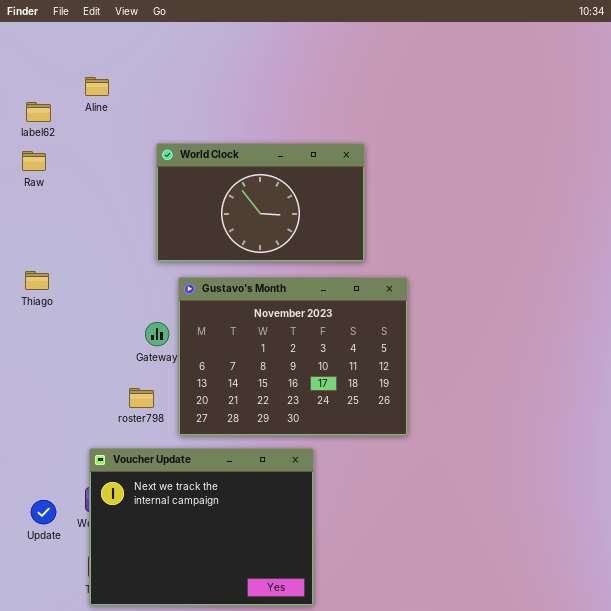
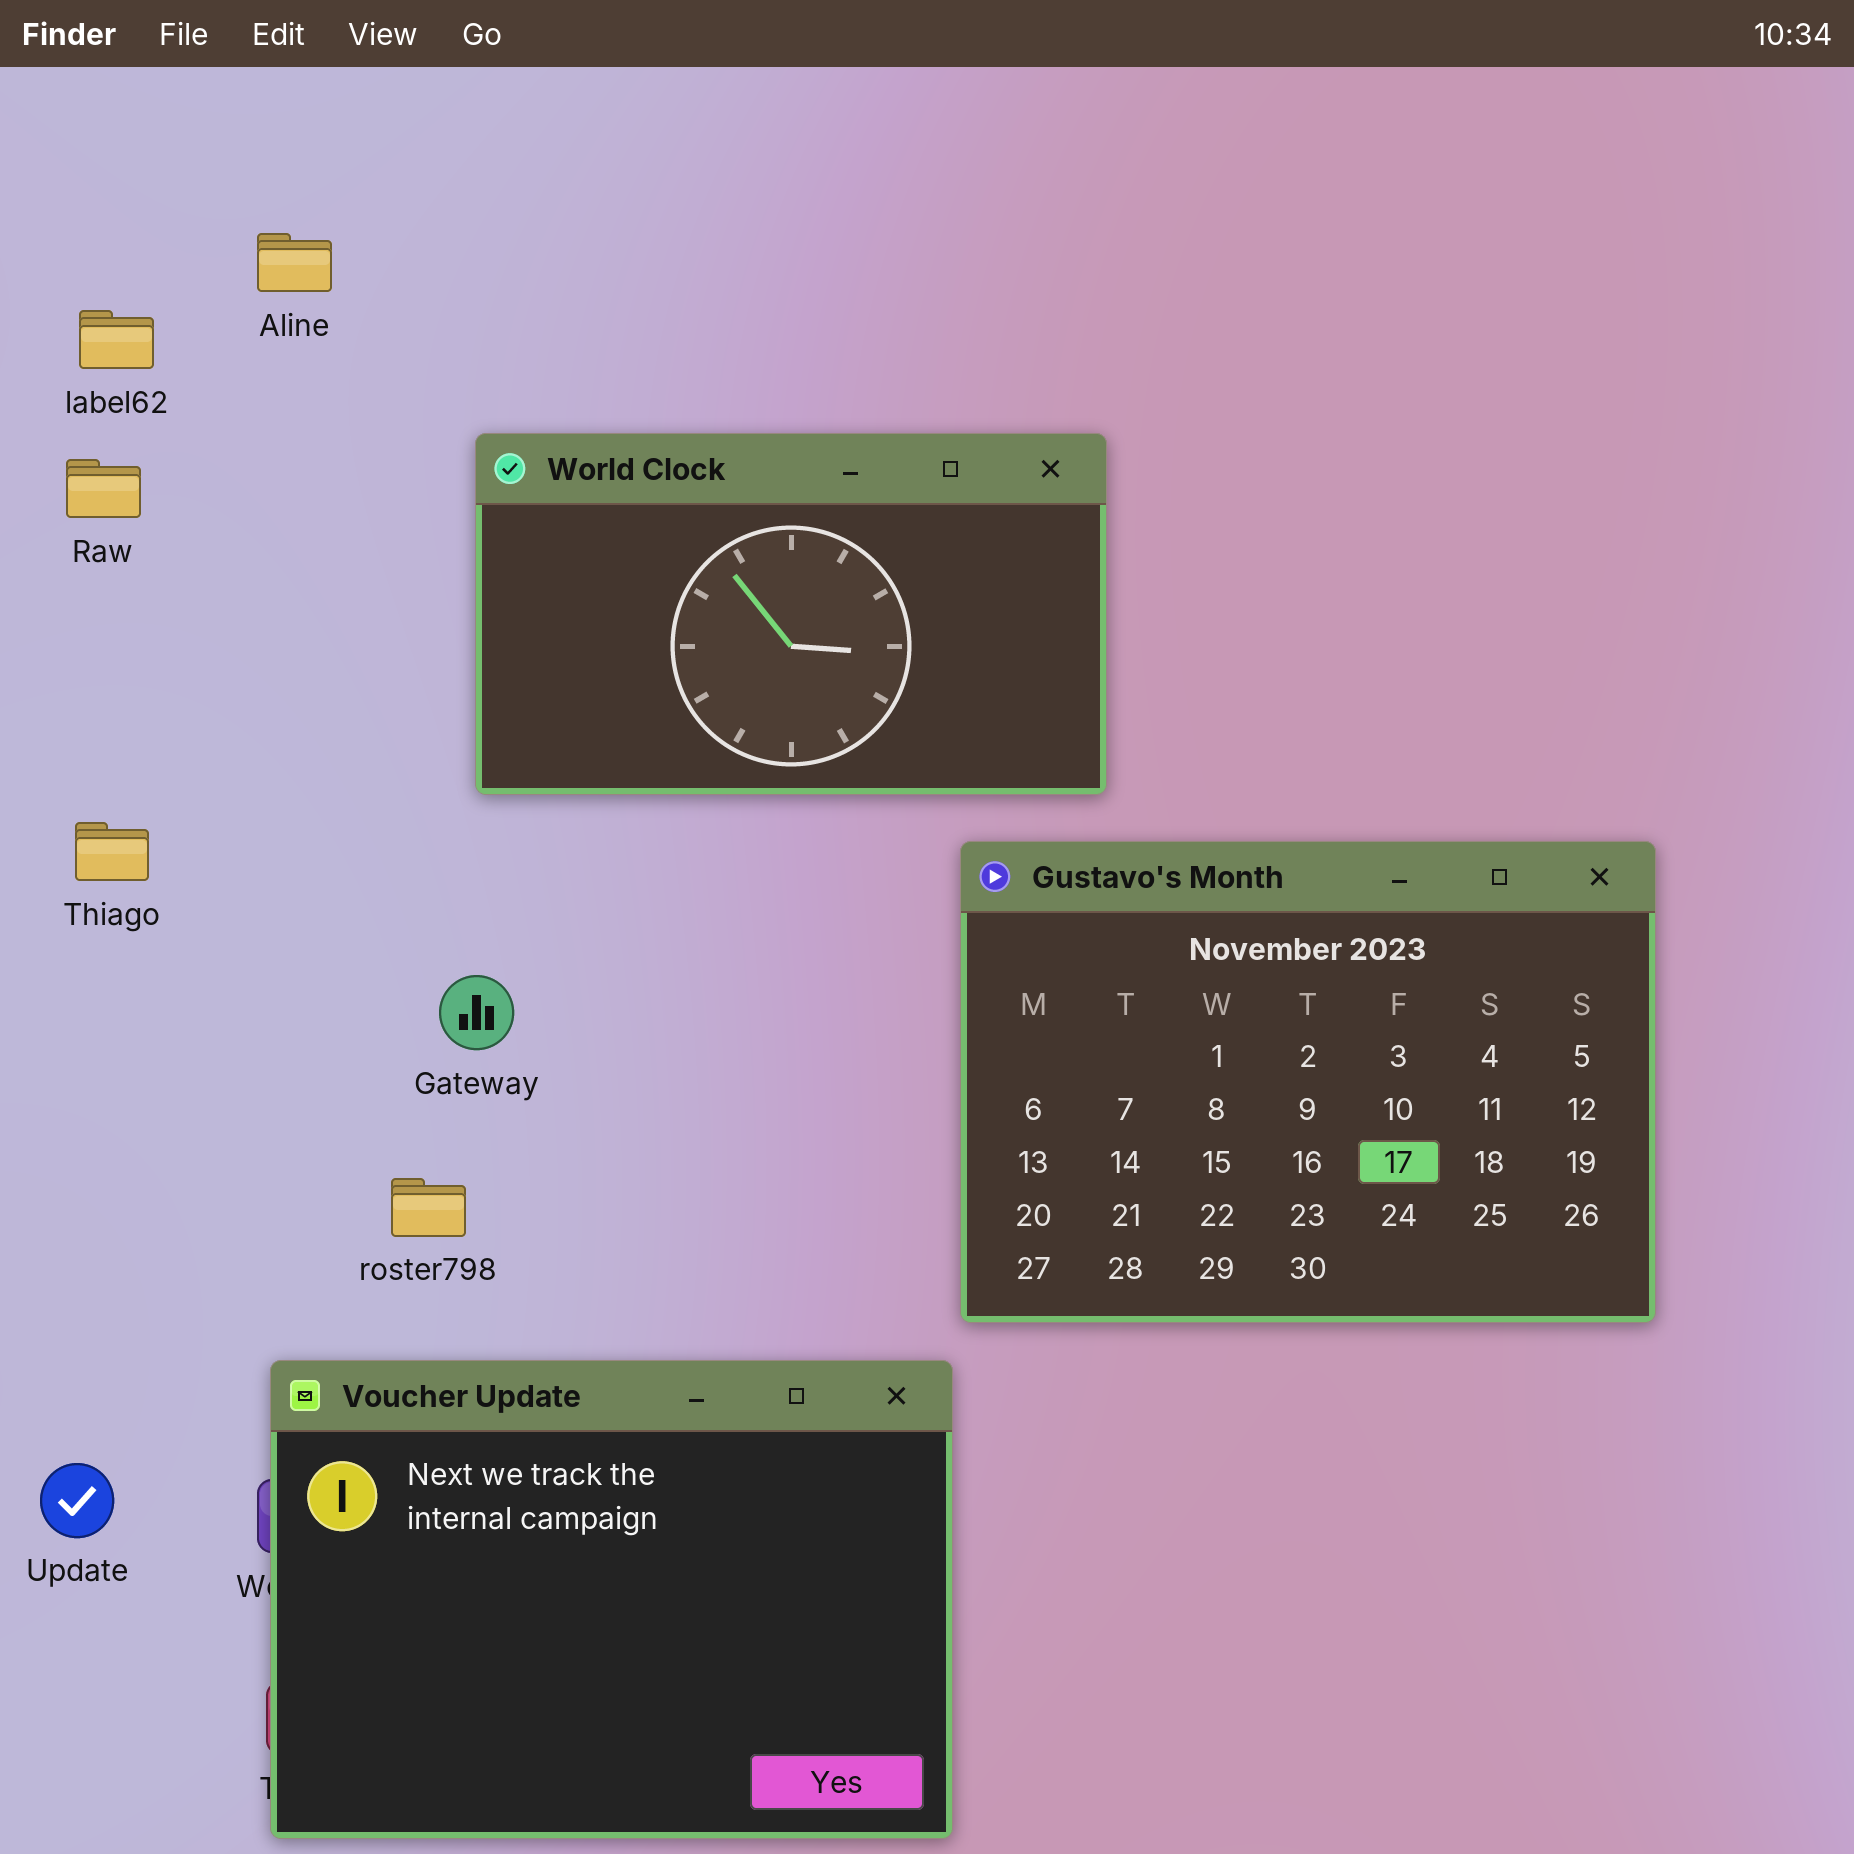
Gustavo's Month: [178,277,408,436] -> [960,841,1656,1323], moved
Update: [31,500,56,524] -> [40,1463,114,1538], moved

